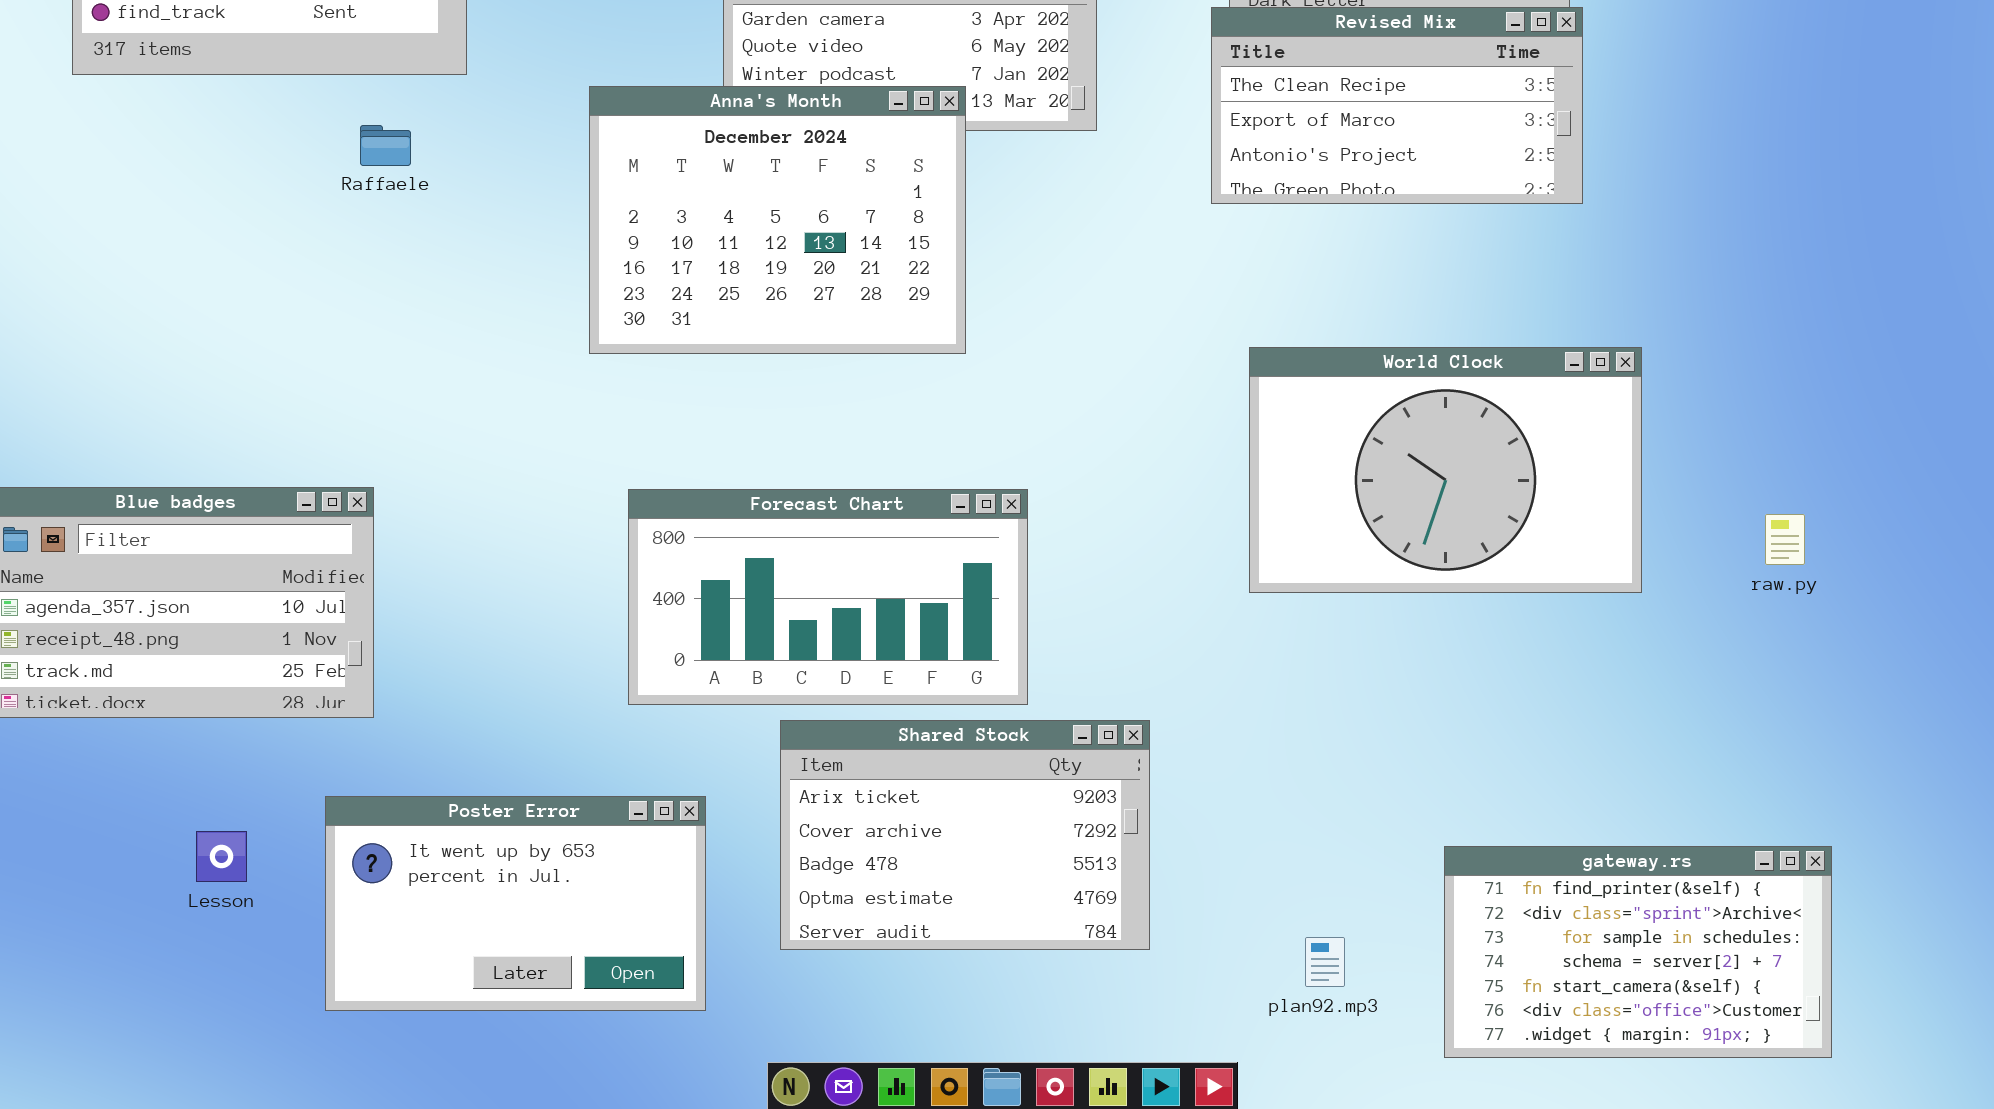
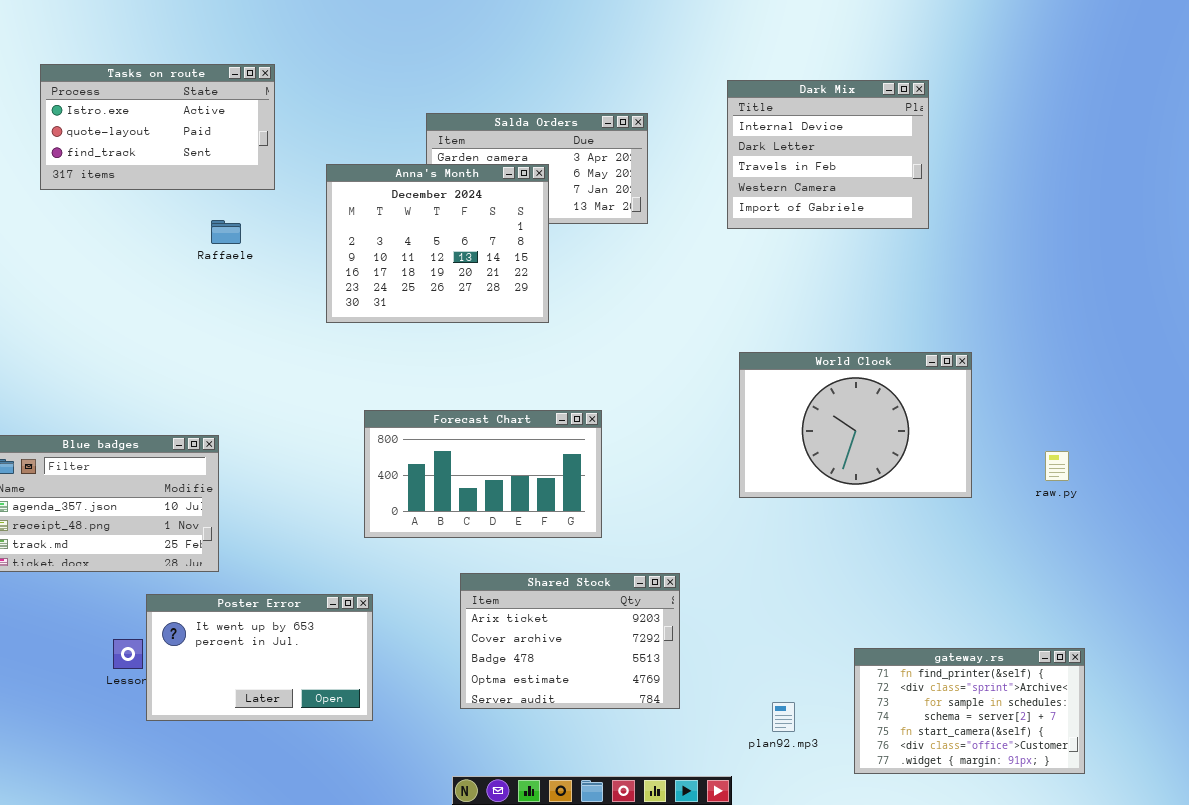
Revised Mix: [1211,7,1583,204] -> none, closed
Anna's Month: [589,86,966,354] -> [326,164,549,323], moved
Forecast Chart: [628,489,1028,705] -> [364,410,602,538], moved
Poster Error: [325,796,706,1011] -> [146,594,373,721], moved

